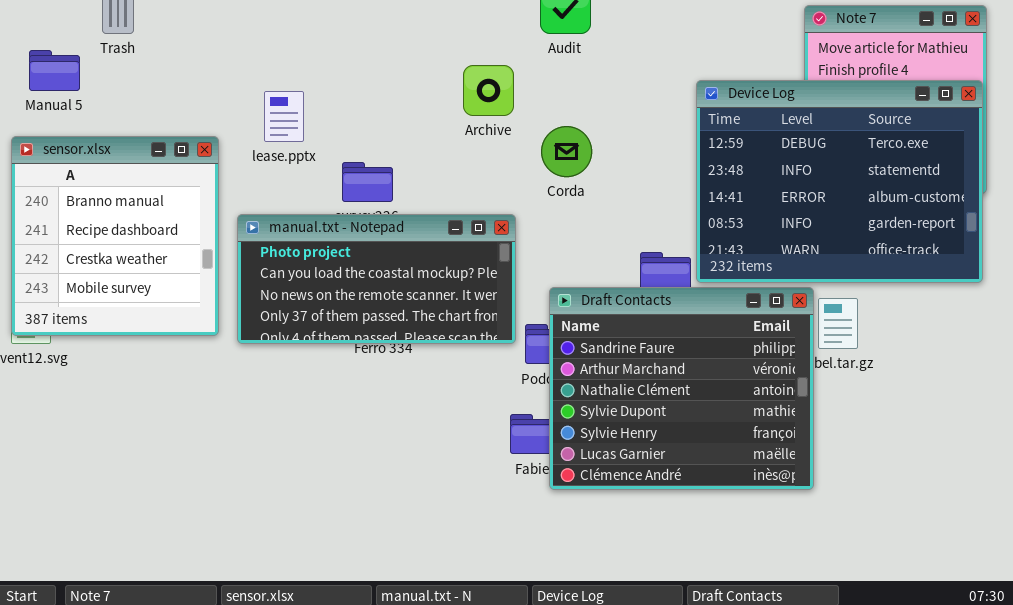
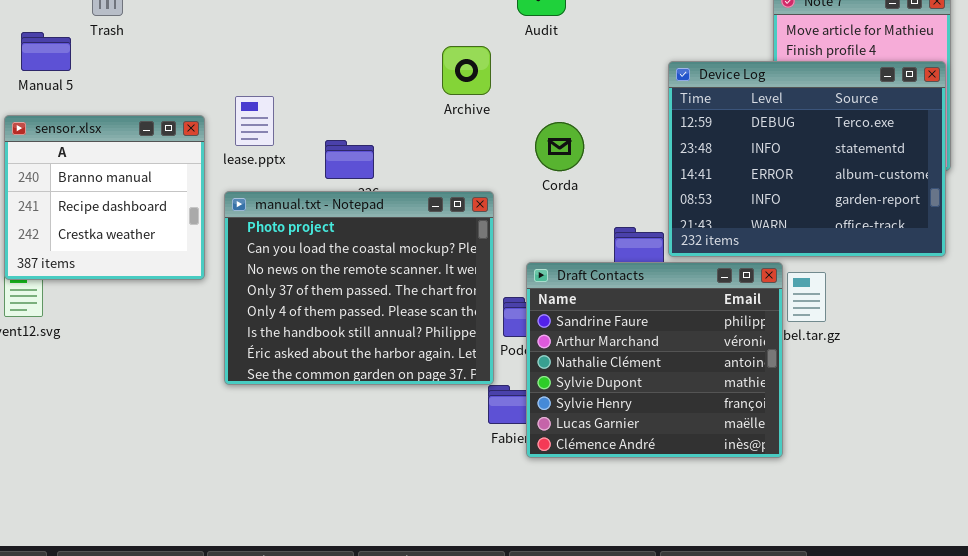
lease.pptx: [264,91,304,142] -> [235,96,274,146], moved
Corda: [541,126,592,177] -> [535,122,584,171], moved
sensor.xlsx: [11,136,219,336] -> [4,115,205,280], resized
manual.txt - Notepad: [237,214,516,344] -> [224,191,494,385], resized

